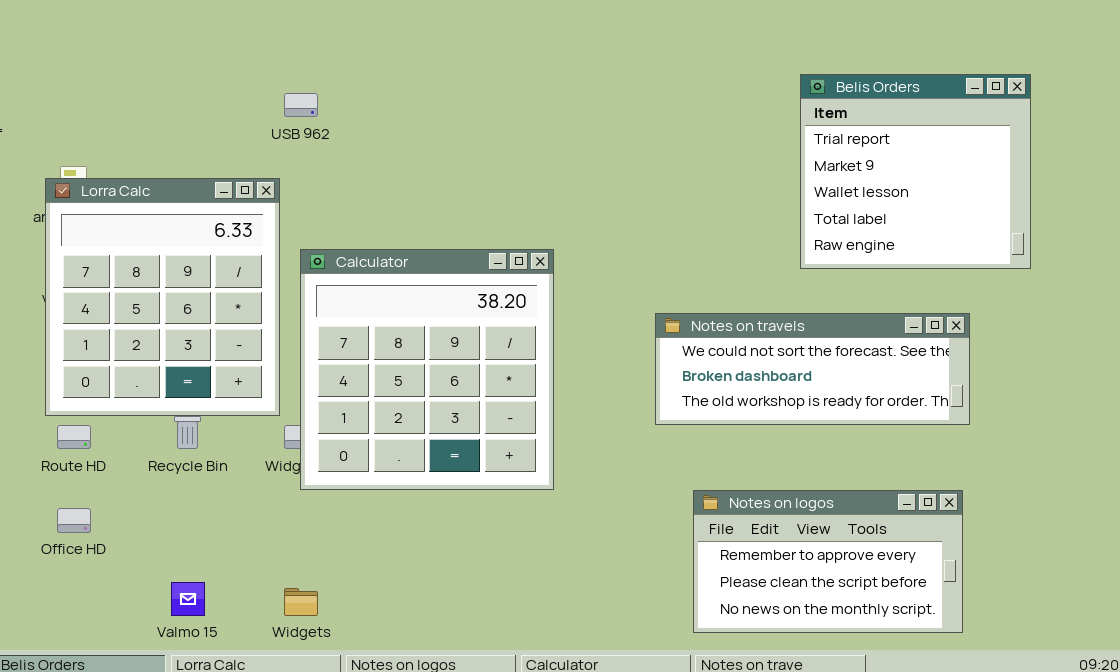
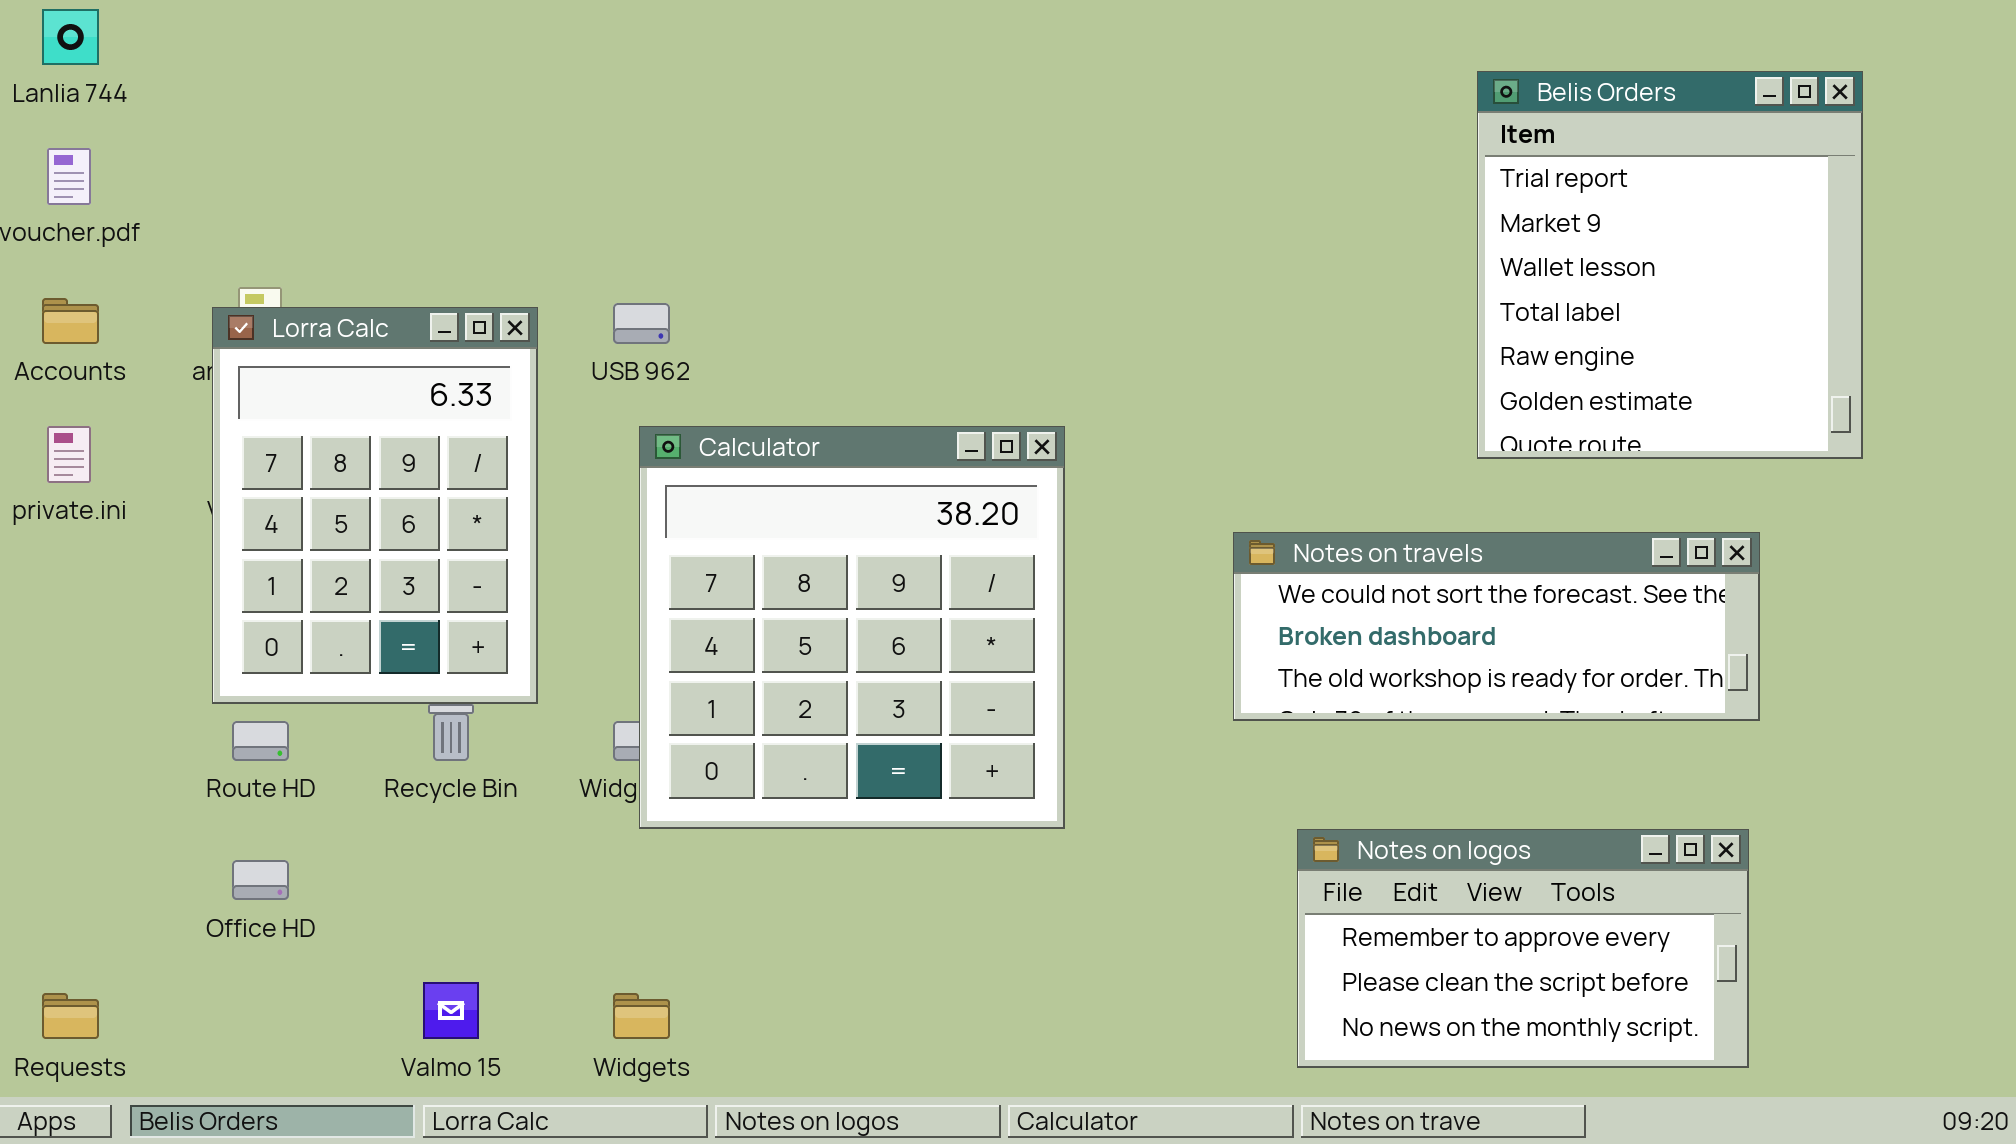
Belis Orders: [800,74,1031,269] -> [1477,71,1863,459], resized
USB 962: [284,93,318,117] -> [613,303,670,344], moved
Lorra Calc: [45,178,280,416] -> [212,307,538,704], resized

